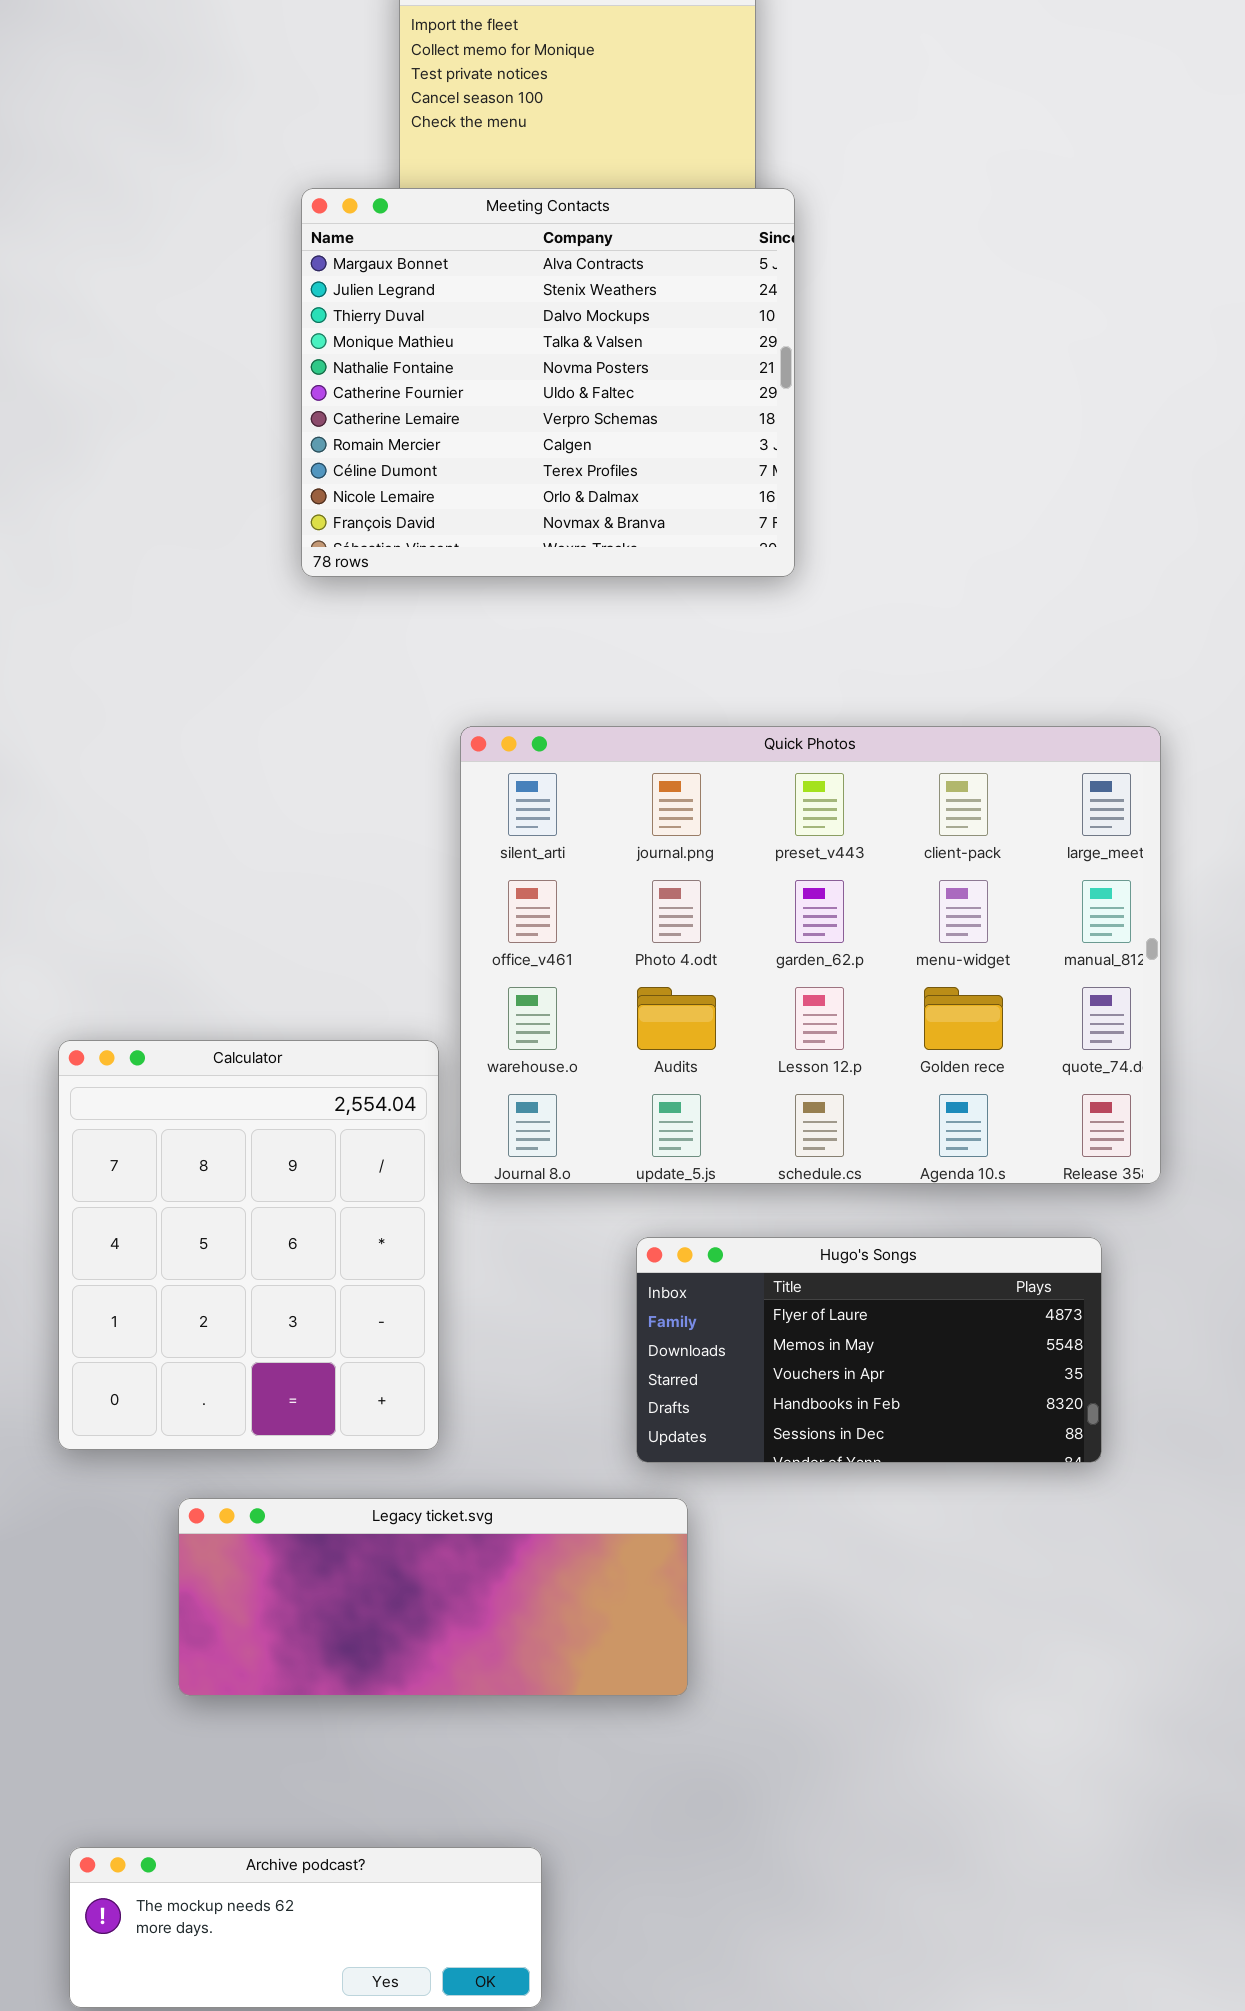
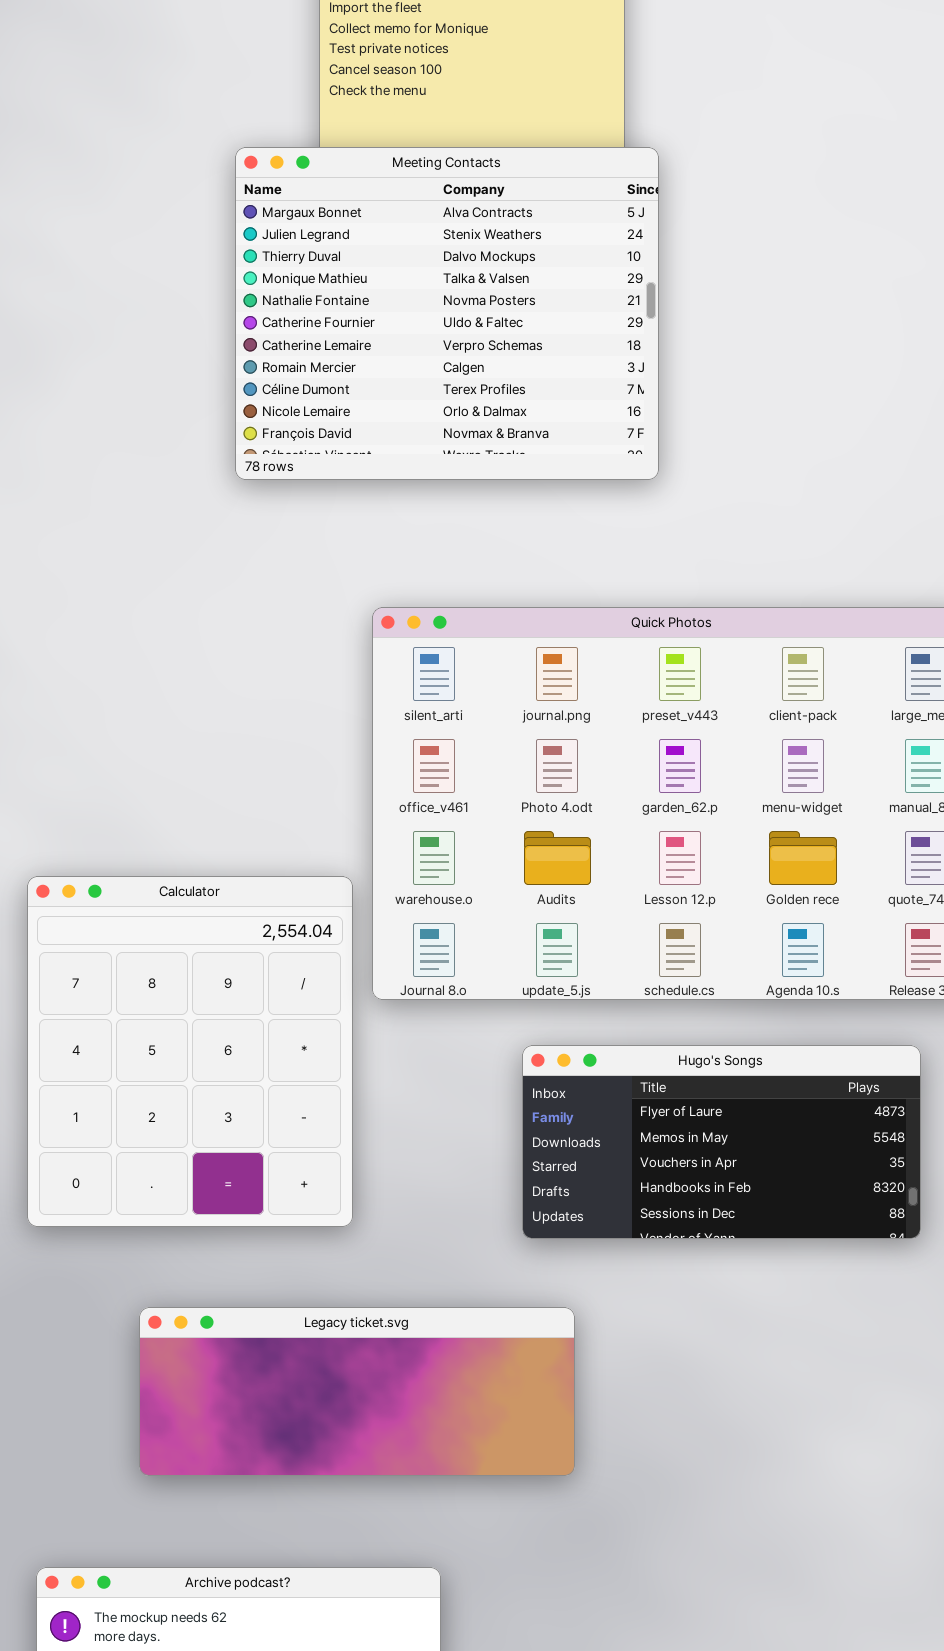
Legacy ticket.svg: [178,1498,688,1696] -> [139,1307,575,1476], moved

